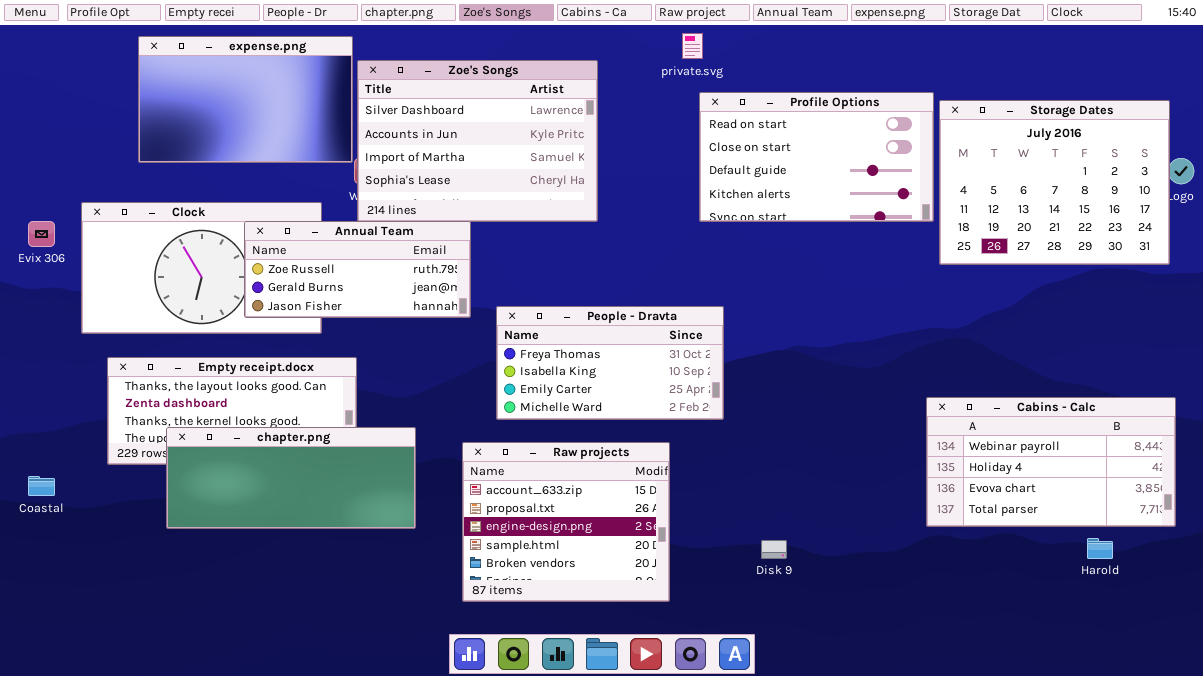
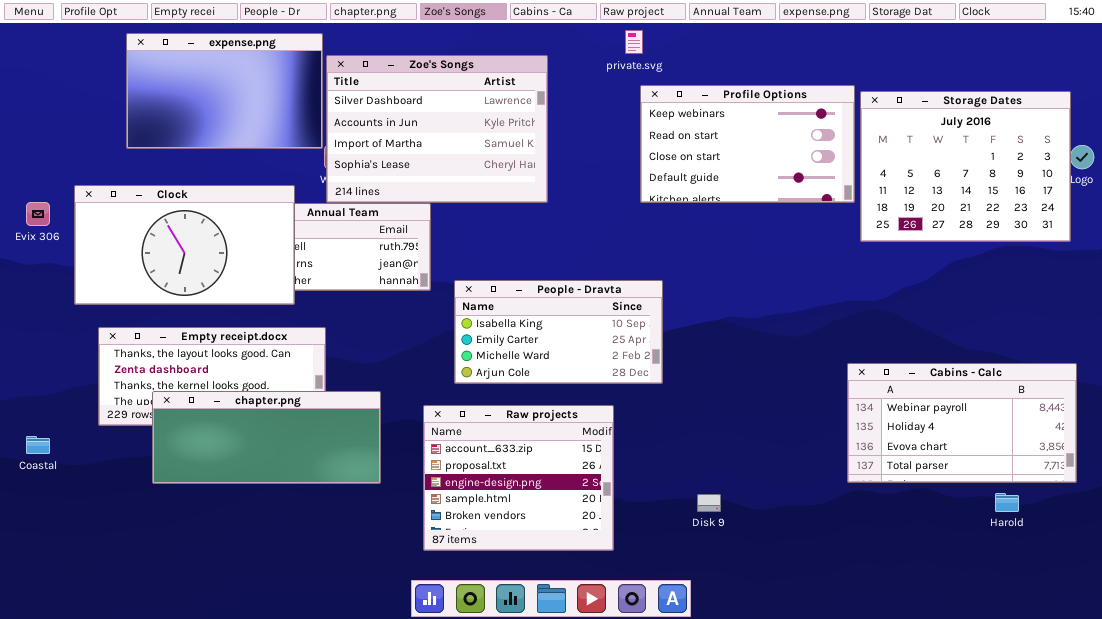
Profile Options: [699,92,934,222] -> [640,85,855,203], scrolled up 1 row
Clock: [81,202,322,334] -> [74,185,295,305], raised
People - Dravta: [496,306,724,420] -> [454,280,663,384], scrolled down 1 row

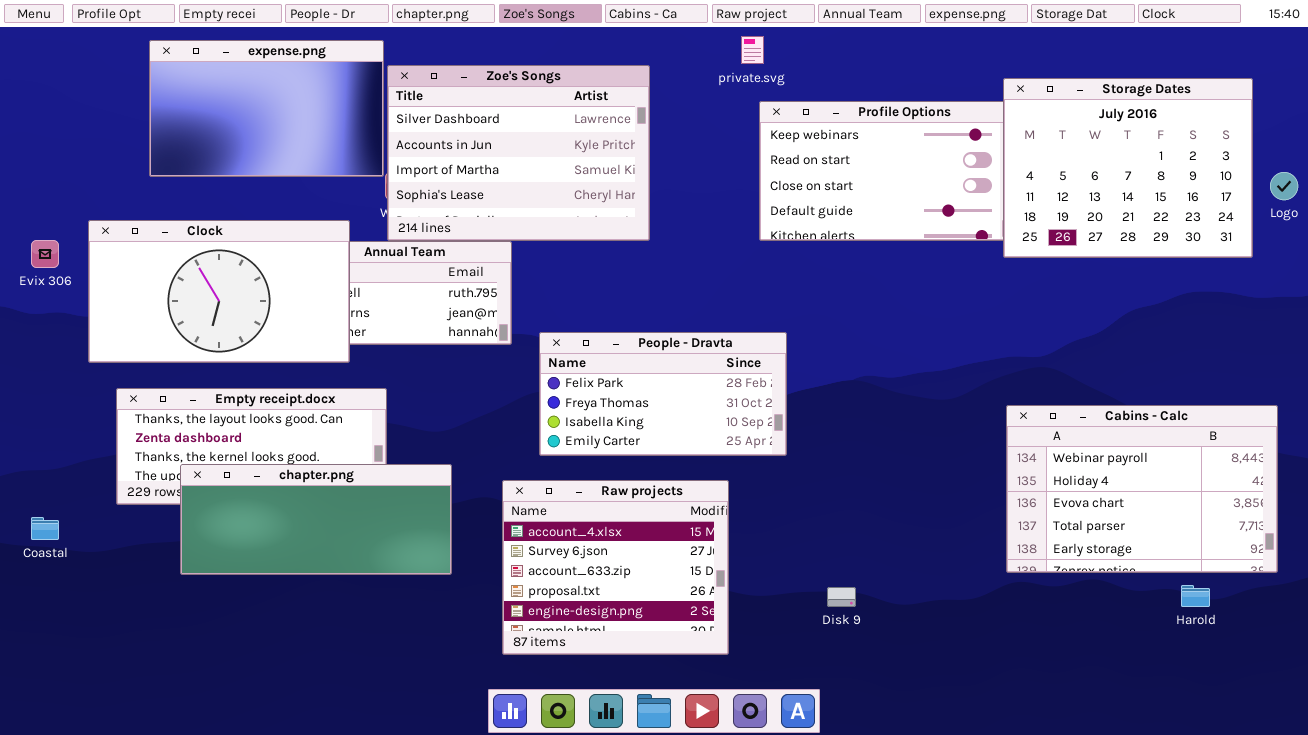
Storage Dates: [860,91,1071,242] -> [1003,78,1253,258], moved
People - Dravta: [454,280,663,384] -> [539,332,787,456], scrolled up 2 rows
Cabins - Calc: [847,363,1077,483] -> [1006,405,1278,573], resized
Raw projects: [423,405,614,551] -> [502,480,729,655], scrolled up 2 rows

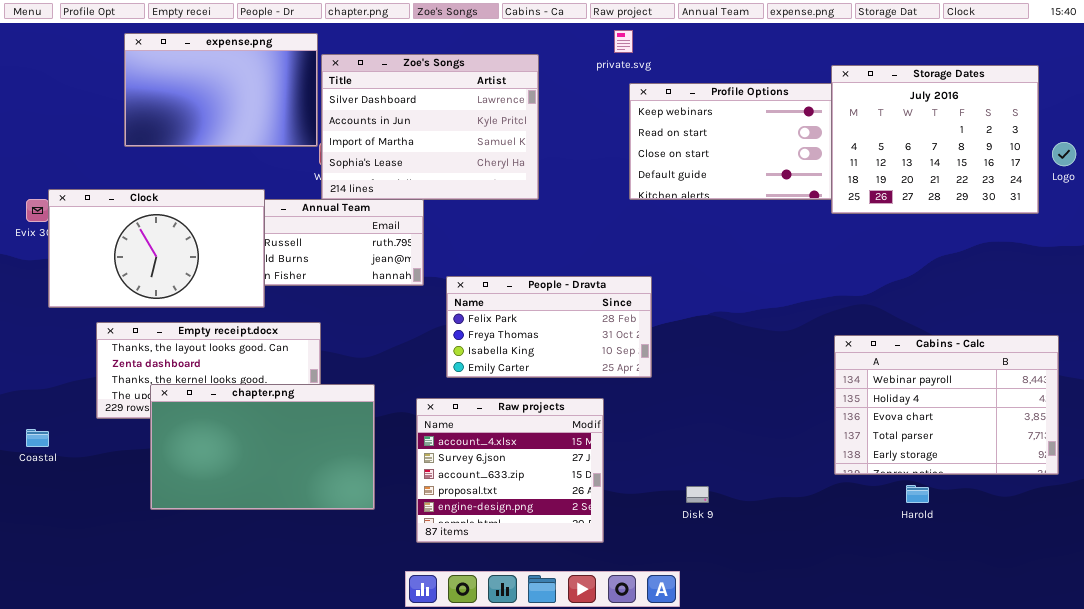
Clock: [88,220,350,363] -> [48,189,265,308], moved
chapter.png: [180,464,452,575] -> [150,384,375,510], resized
Harold: [1181,585,1210,607] -> [906,485,929,503], moved

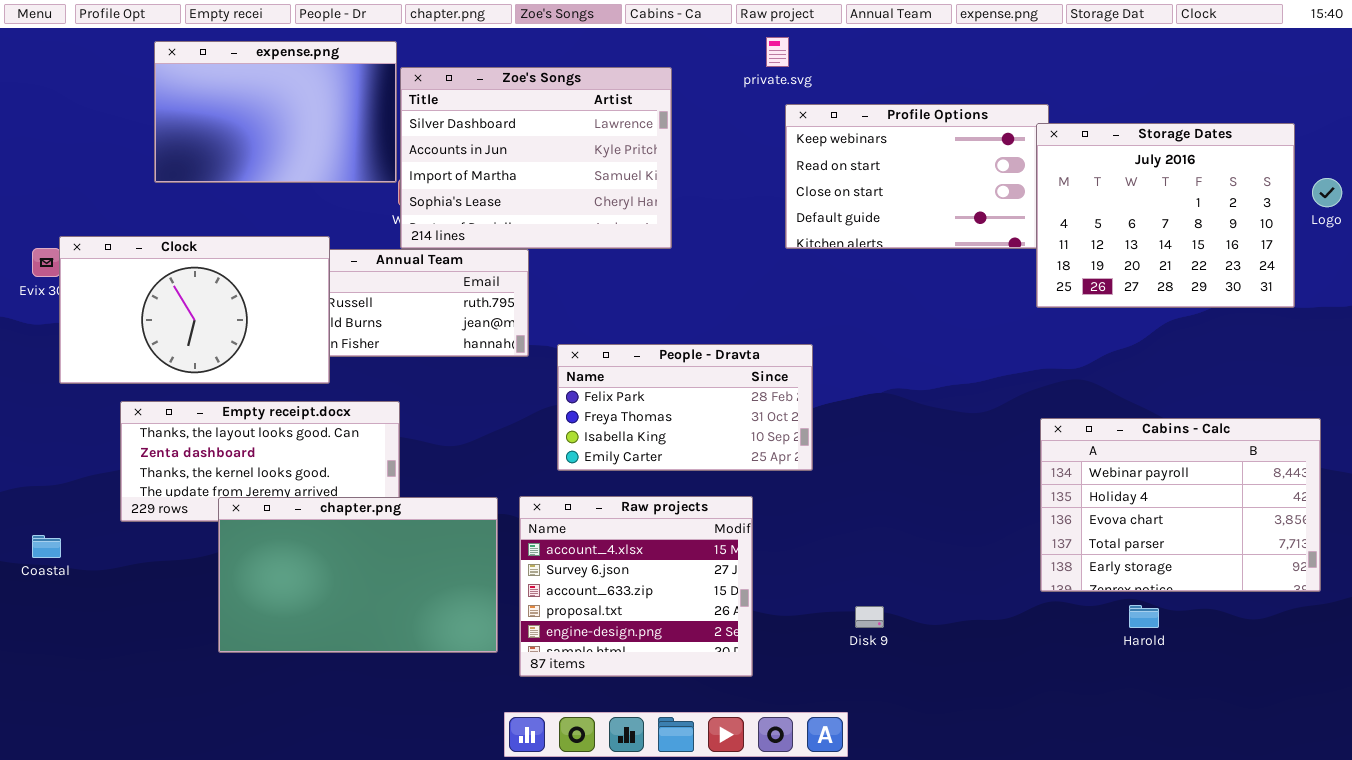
Storage Dates: [831,65,1039,214] -> [1036,123,1295,308], moved
chapter.png: [150,384,375,510] -> [218,497,498,653], moved

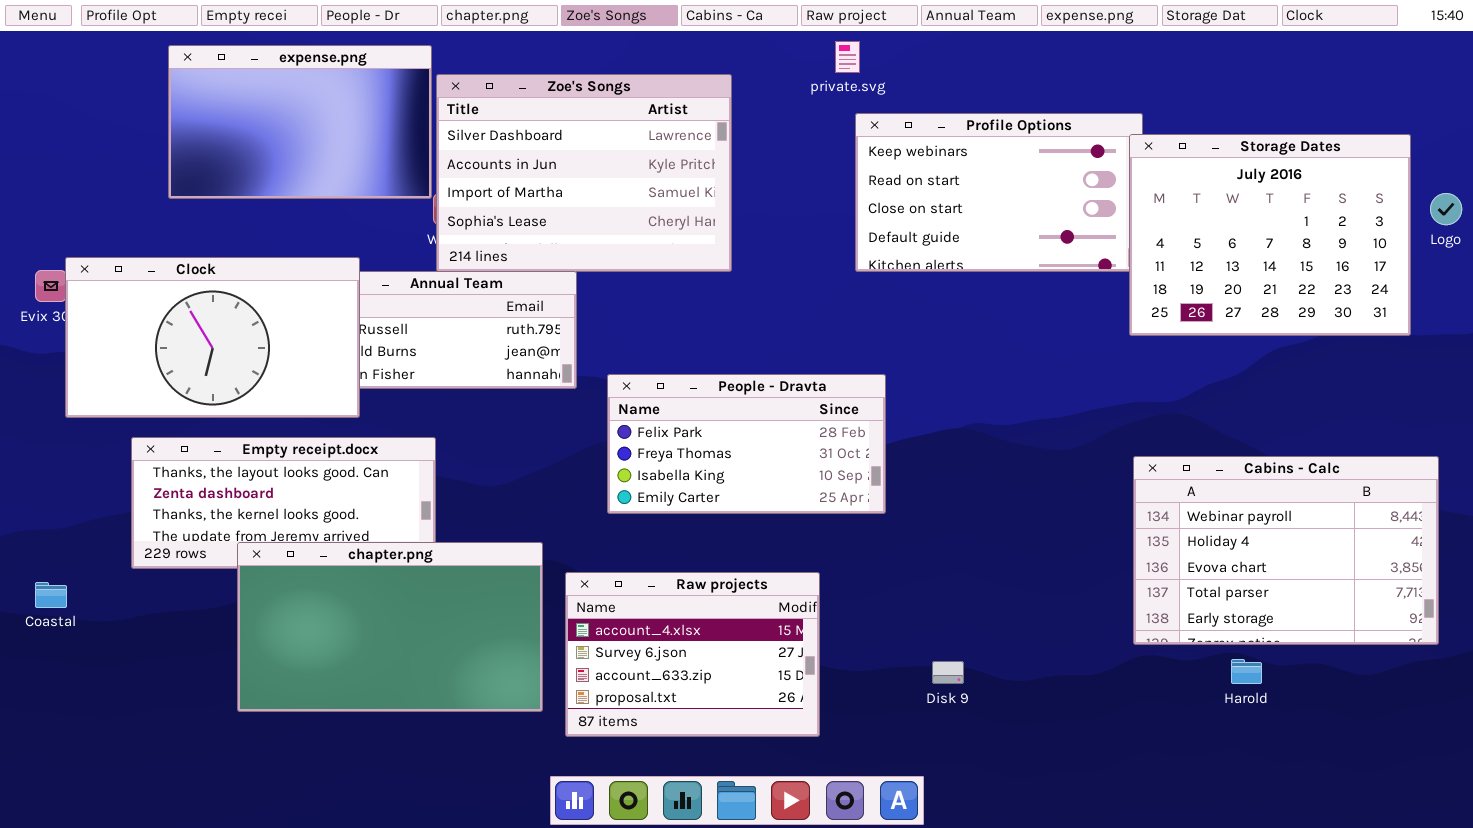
Raw projects: [519,496,753,677] -> [565,572,820,737], resized

